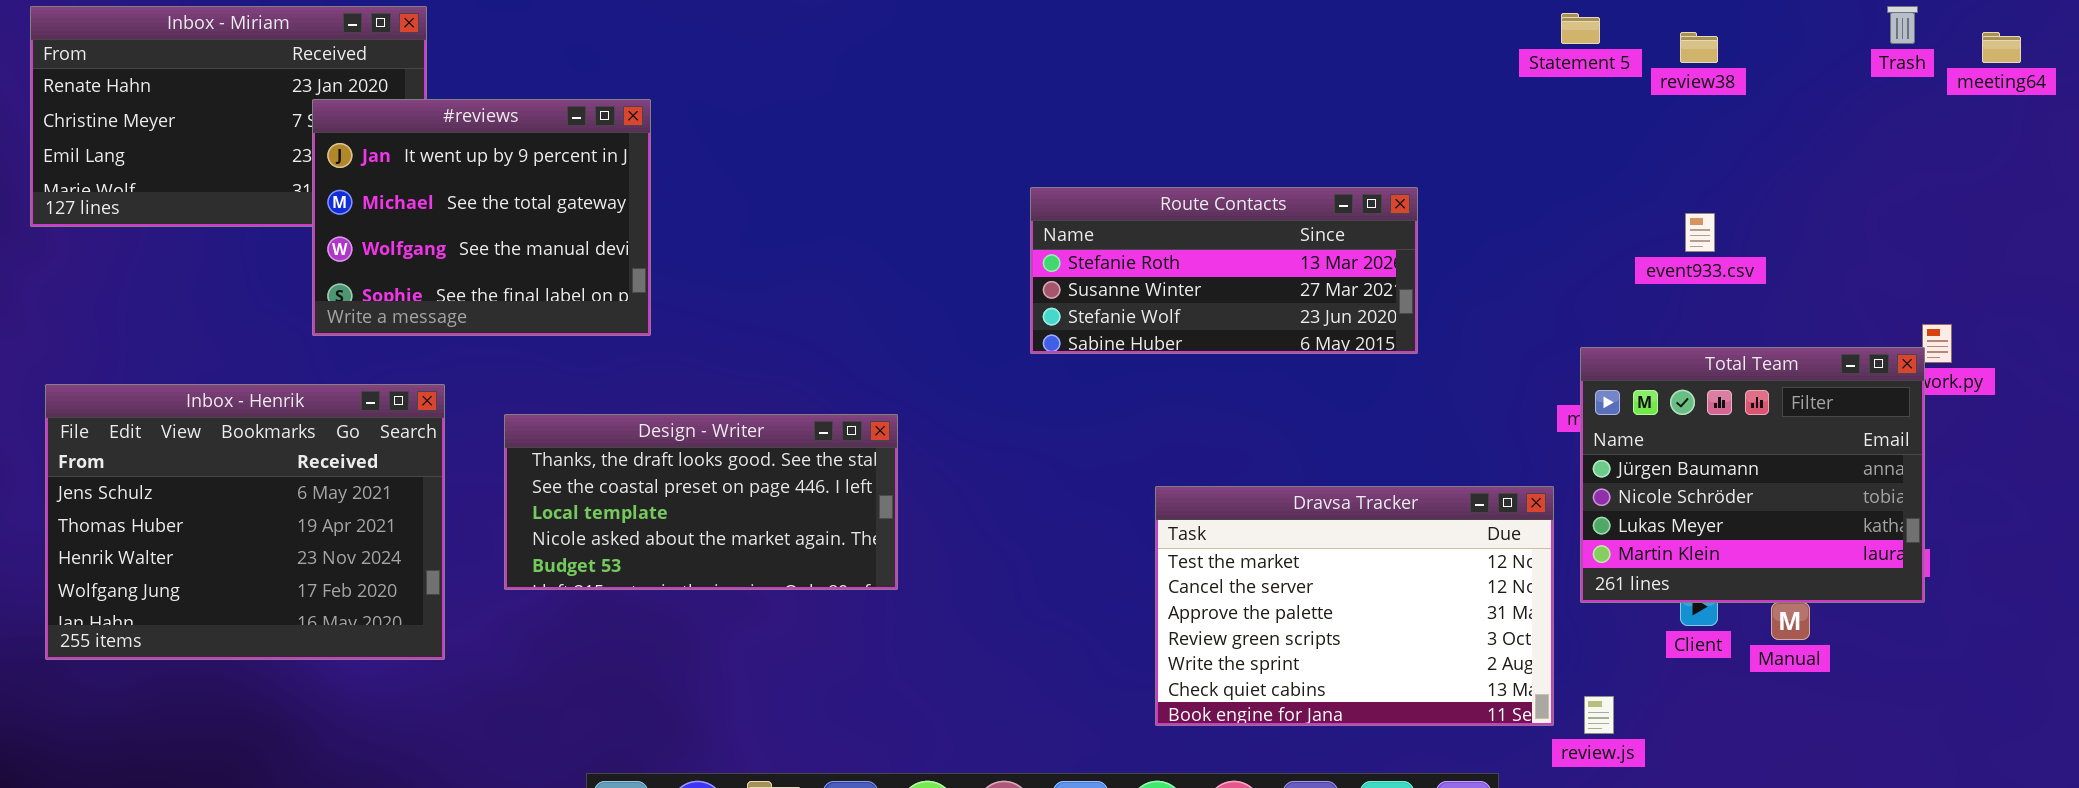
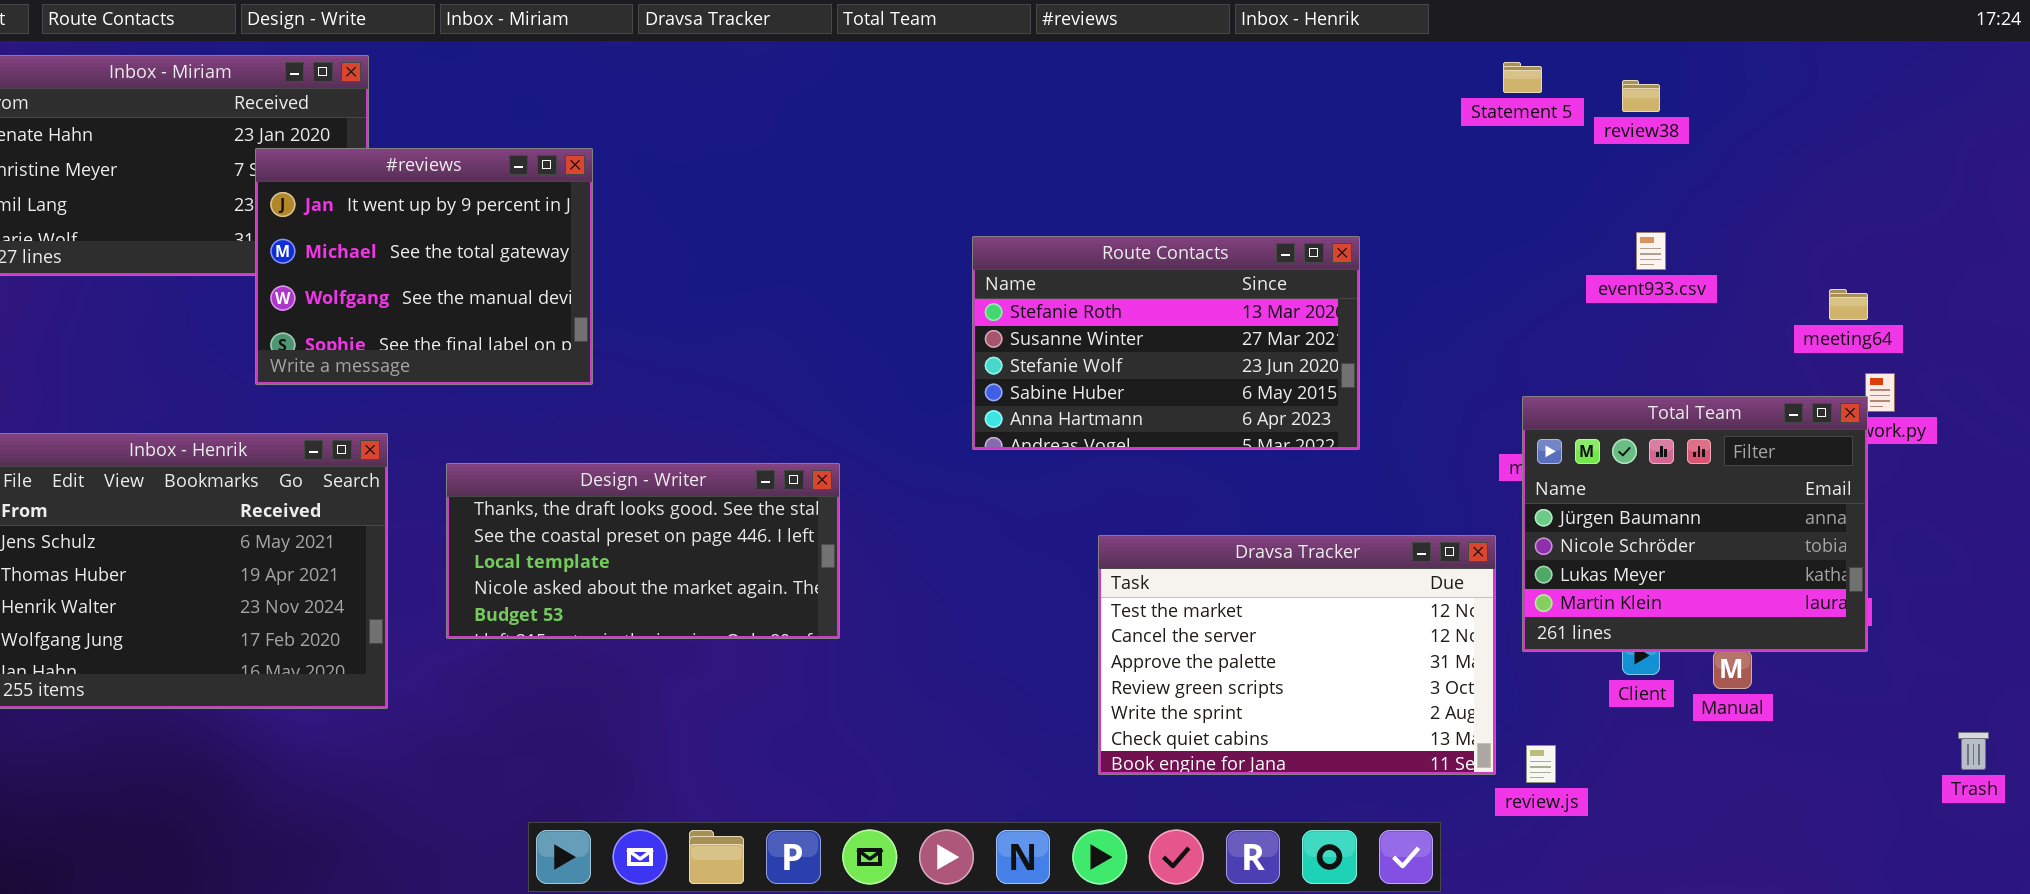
Trash: [1887,6,1918,44] -> [1958,732,1989,770], moved
meeting64: [1982,32,2021,63] -> [1829,289,1868,320], moved
Route Contacts: [1030,187,1418,354] -> [972,236,1360,450], resized
event933.csv: [1685,213,1715,252] -> [1636,232,1666,270], moved

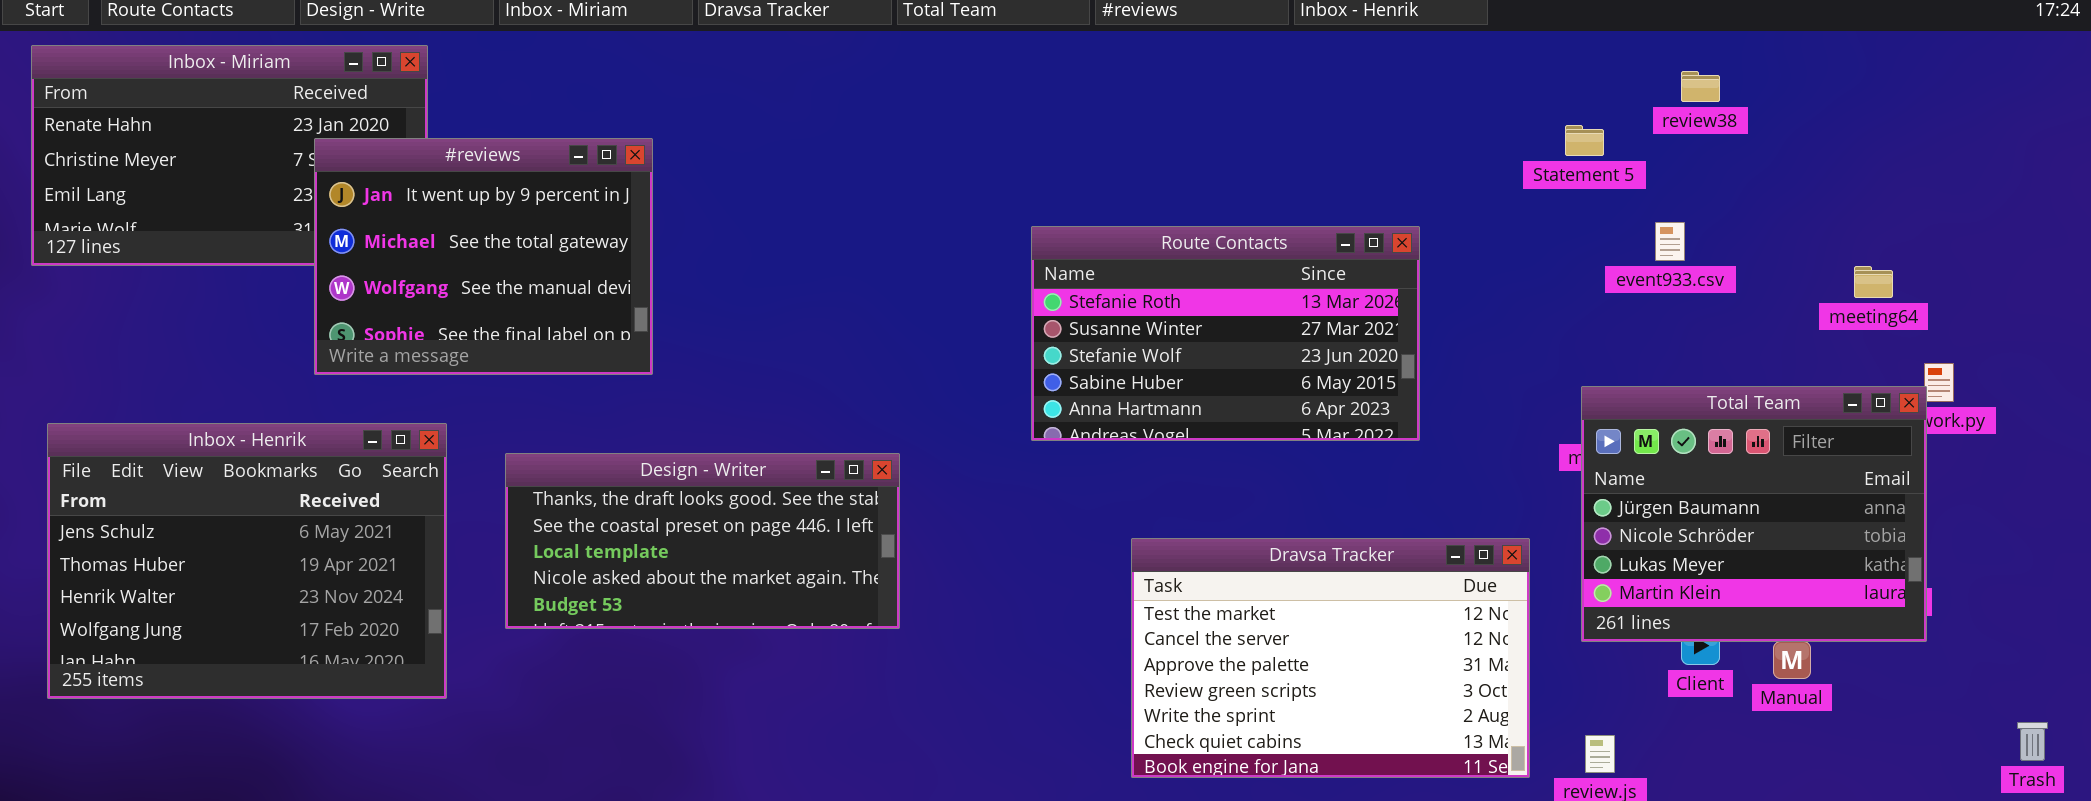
Statement 5: [1503,62,1542,93] -> [1565,125,1604,156], moved
event933.csv: [1636,232,1666,270] -> [1655,222,1685,261], moved
meeting64: [1829,289,1868,320] -> [1854,266,1893,298], moved
Dravsa Tracker: [1098,535,1496,775] -> [1131,538,1530,778], moved

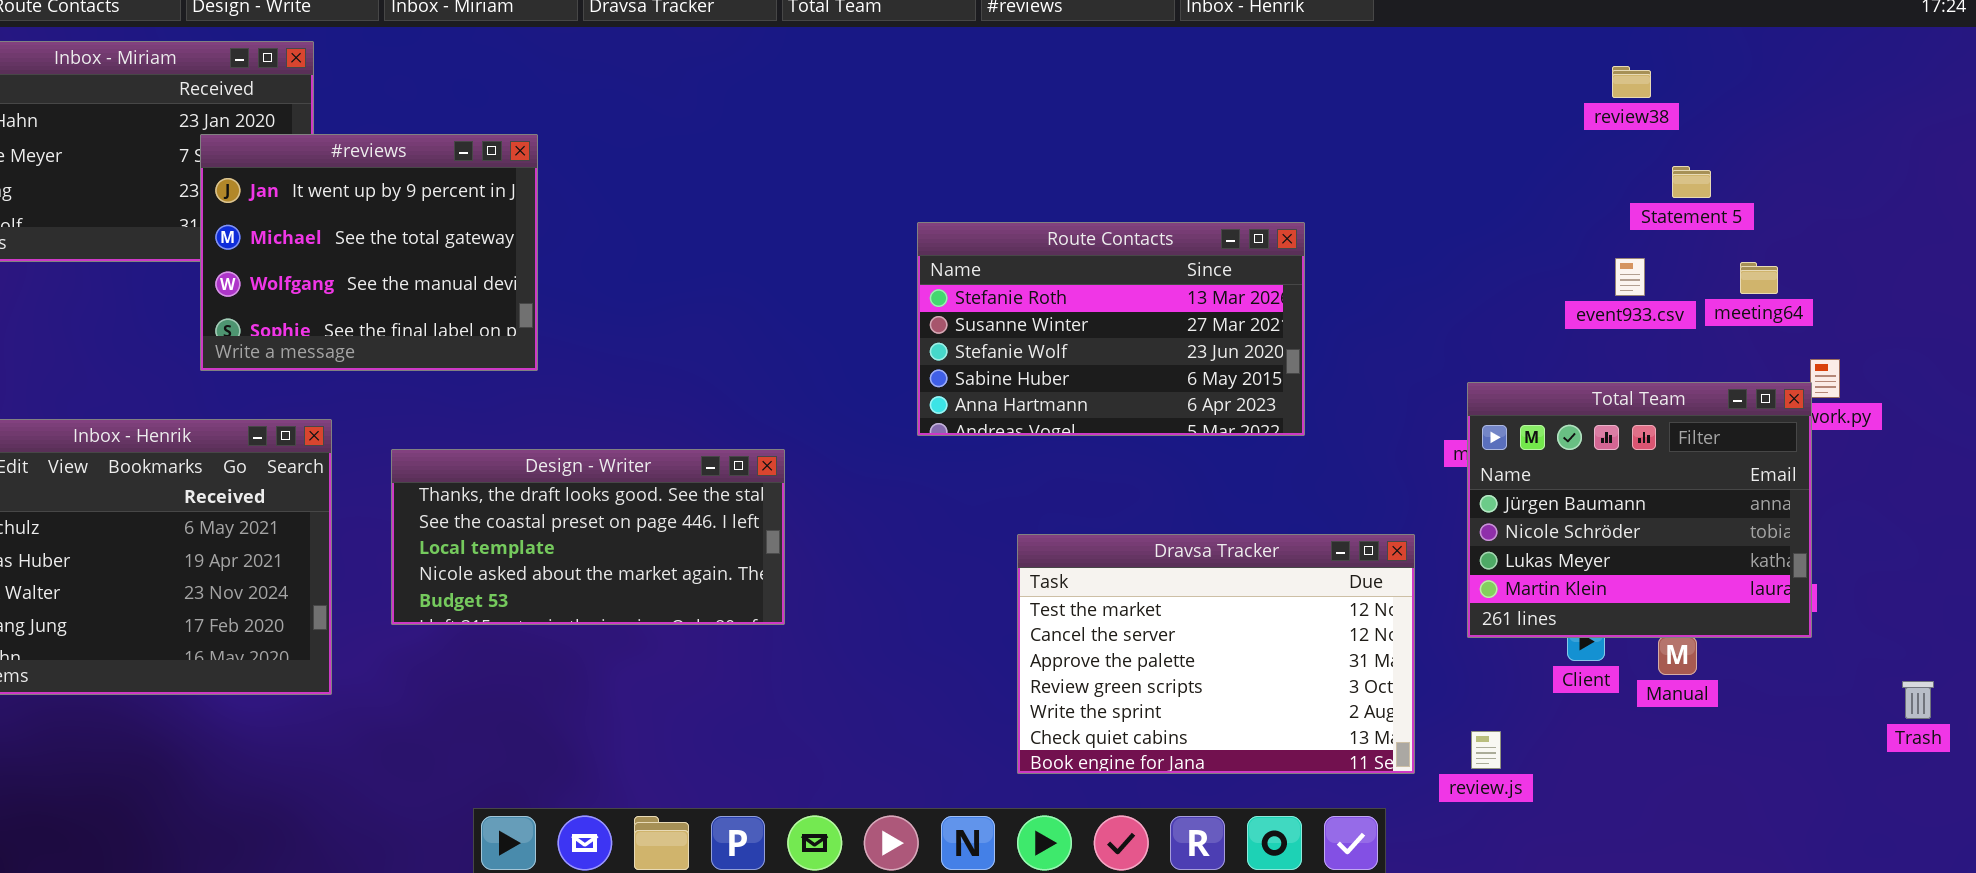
review38: [1681,71,1720,102] -> [1612,66,1651,98], moved
Statement 5: [1565,125,1604,156] -> [1672,166,1711,198], moved
event933.csv: [1655,222,1685,261] -> [1615,258,1645,296], moved
Trash: [2017,722,2048,761] -> [1902,681,1934,719], moved

